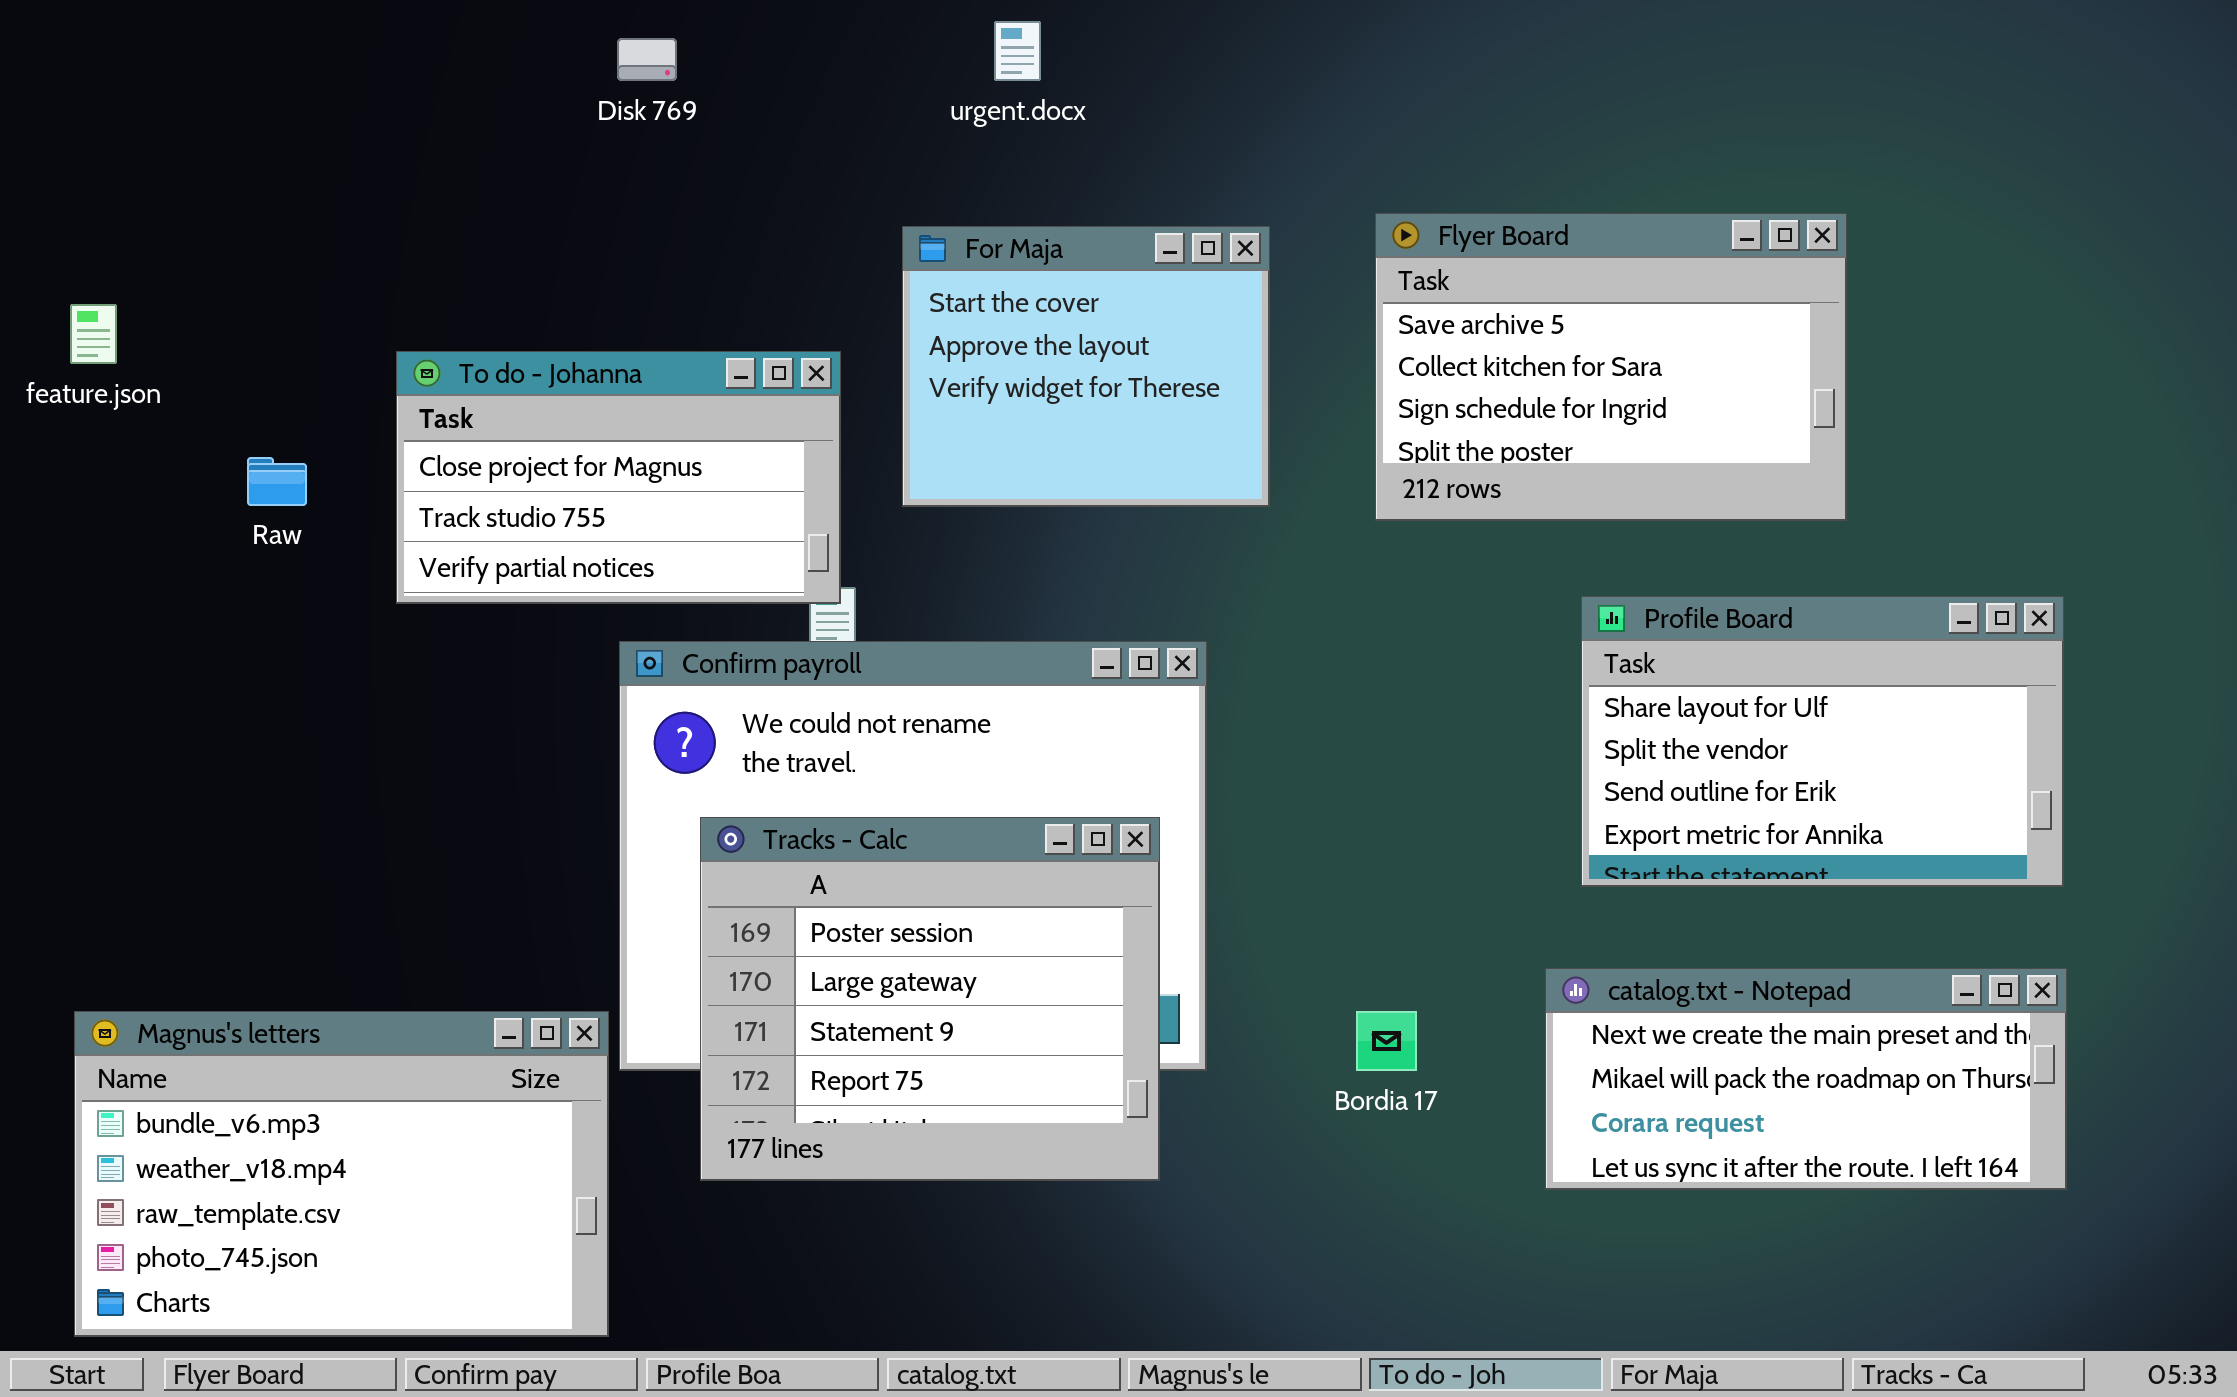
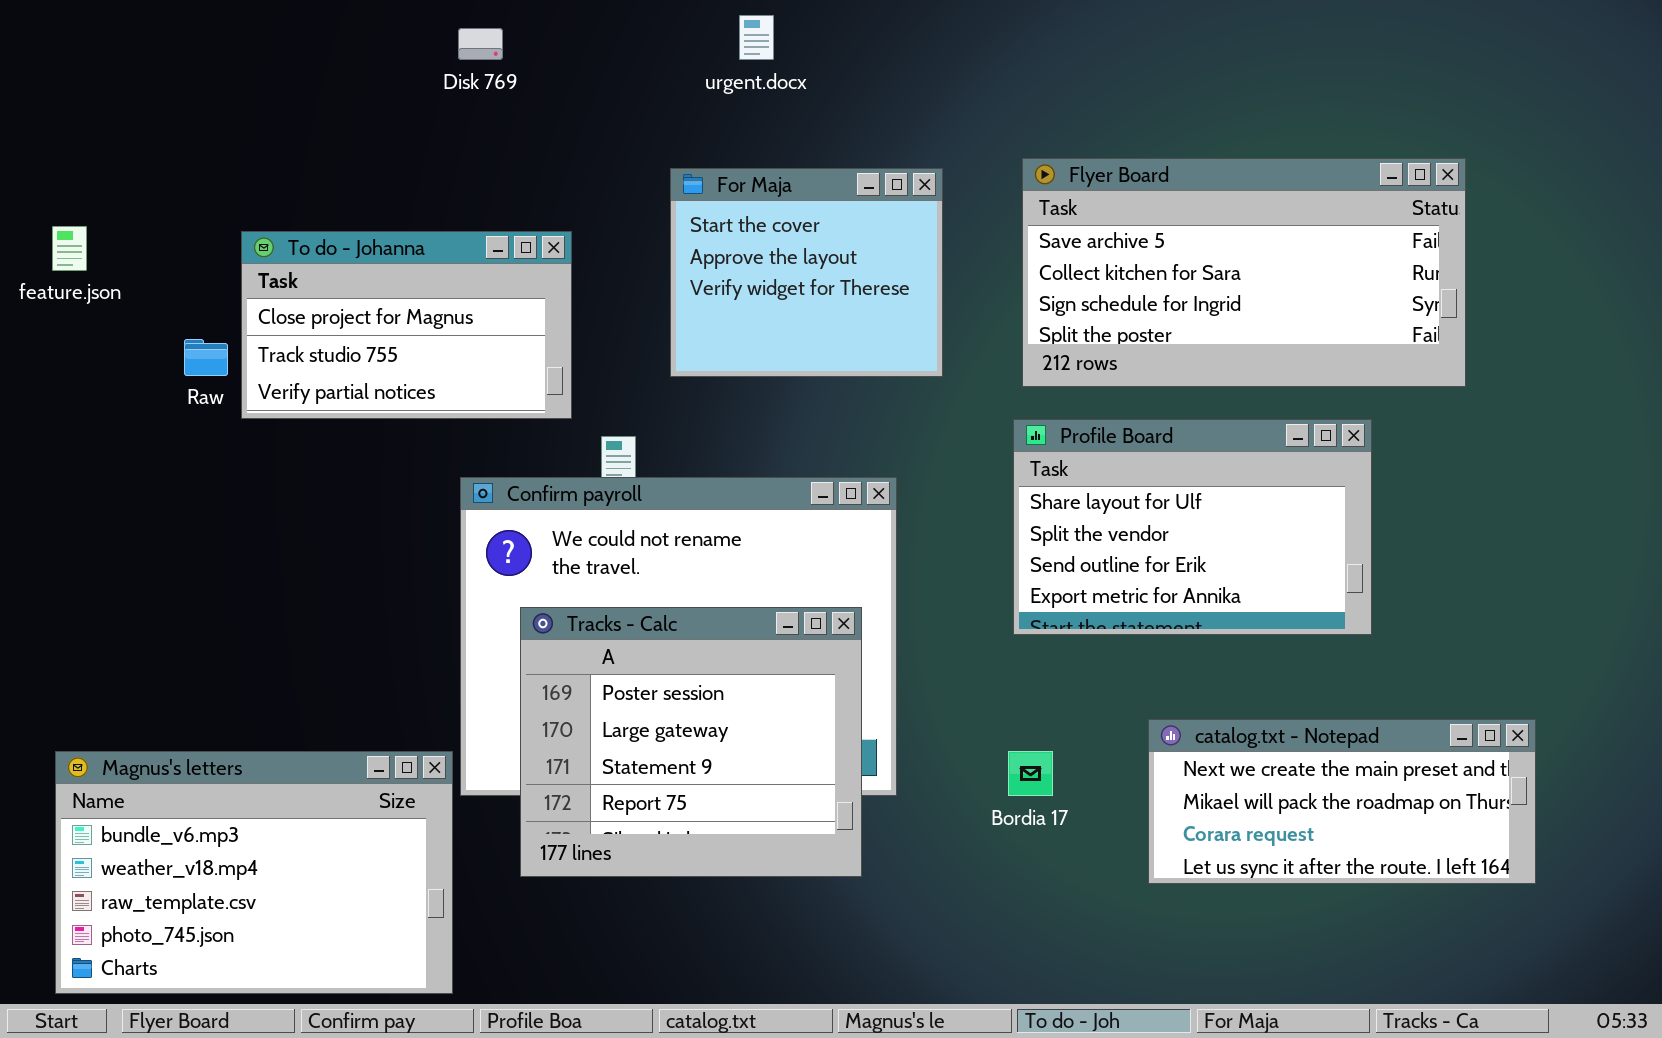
Flyer Board: [1375,213,1847,521] -> [1022,158,1466,387], resized
To do - Johanna: [396,351,841,604] -> [241,231,572,419], moved
Profile Board: [1581,596,2064,887] -> [1013,419,1372,635], moved

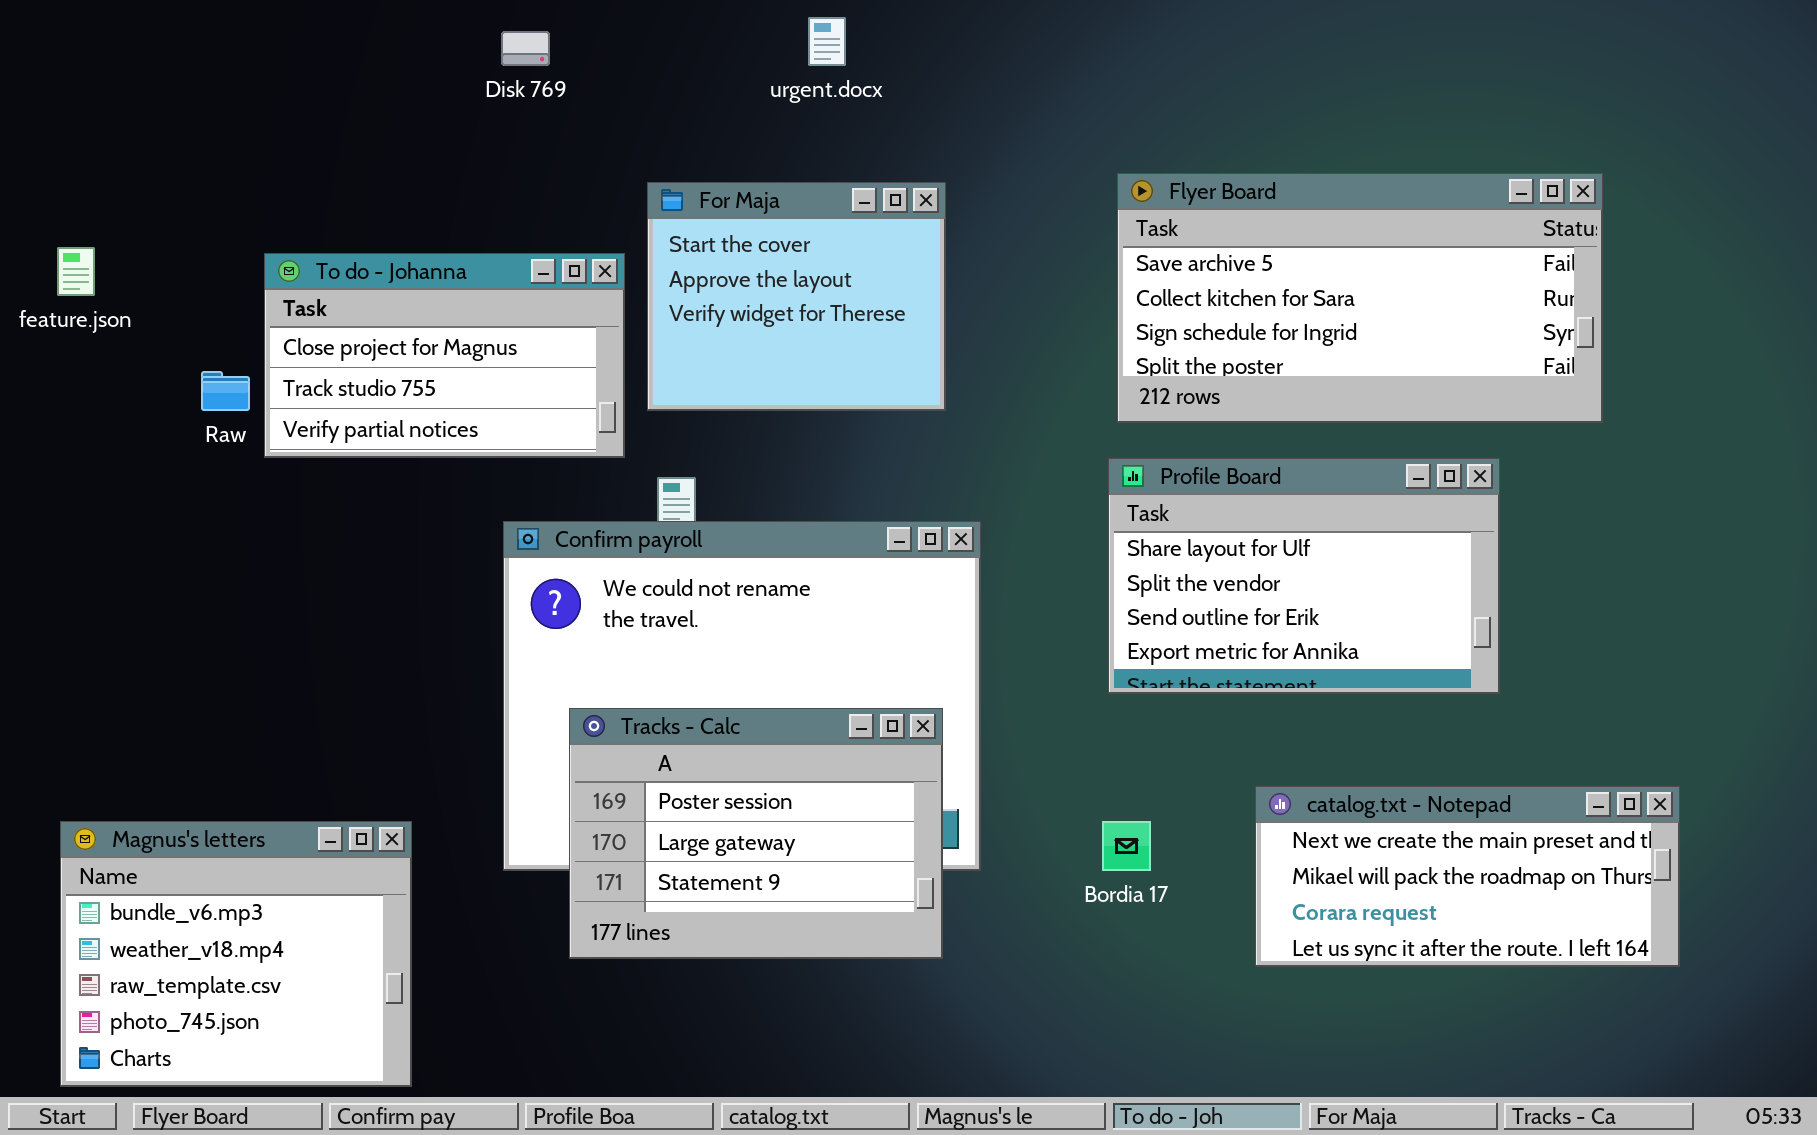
For Maja: [670,168,943,377] -> [647,182,946,411], moved
Tracks - Calc: [520,607,862,877] -> [569,708,943,959], resized
Magnus's letters: [55,751,453,994] -> [60,821,412,1087], resized

